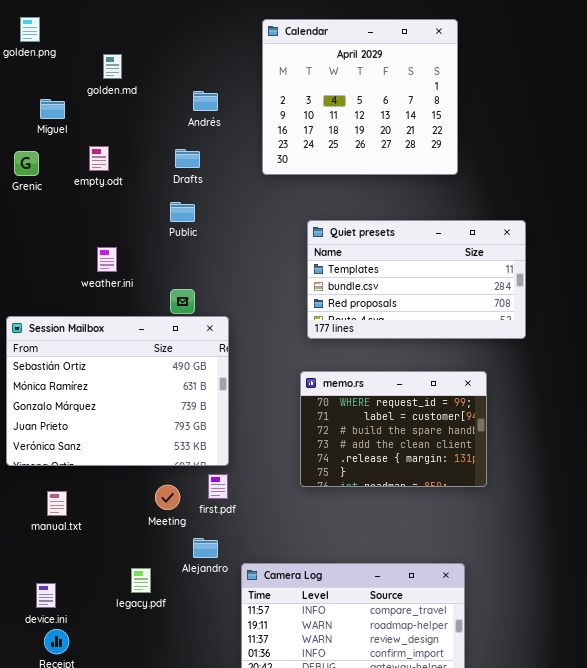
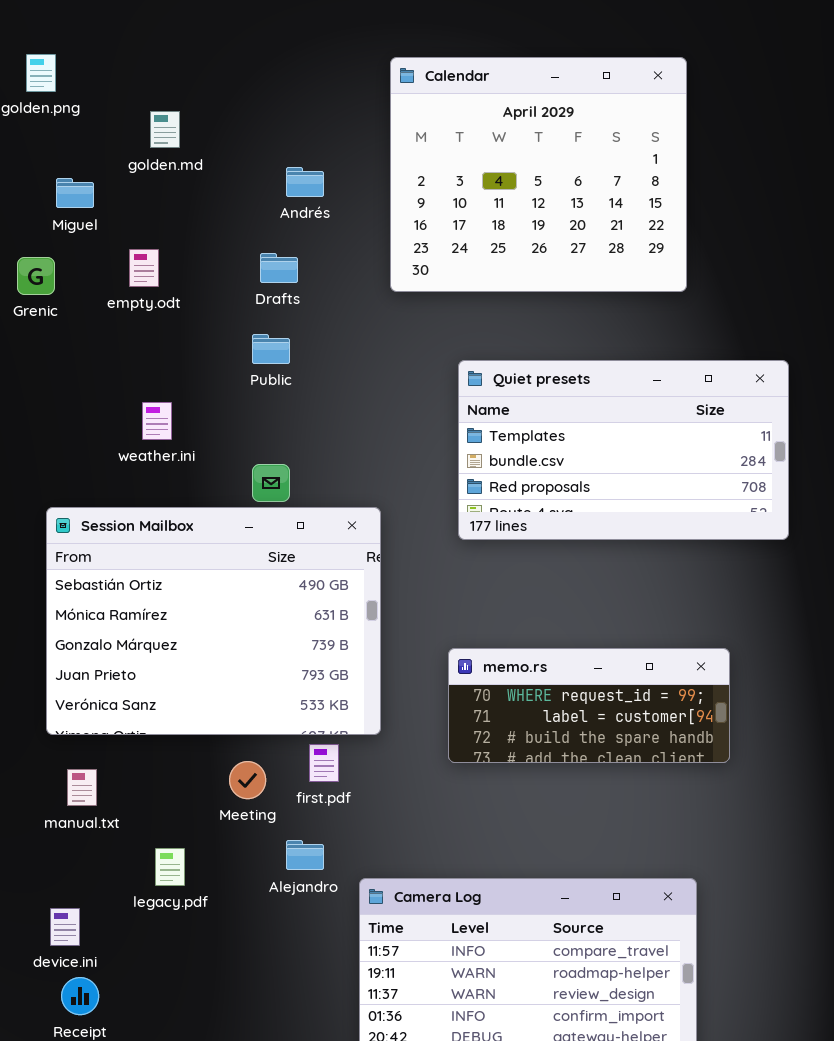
Session Mailbox: [6,316,229,466] -> [46,507,381,735], moved
memo.rs: [300,371,487,487] -> [448,648,730,763], resized
legacy.pdf: [131,568,151,593] -> [155,848,185,886], moved

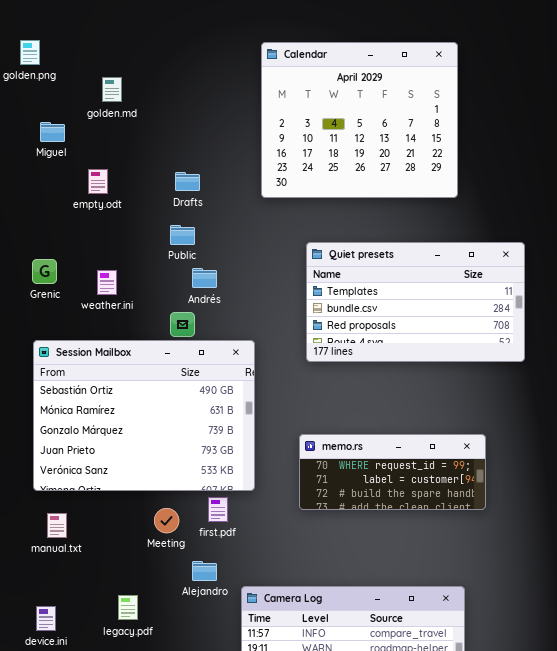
Andrés: [286,167,324,197] -> [192,268,217,288], moved
Grenic: [17,257,55,295] -> [32,259,57,284], moved
legacy.pdf: [155,848,185,886] -> [118,595,138,620], moved

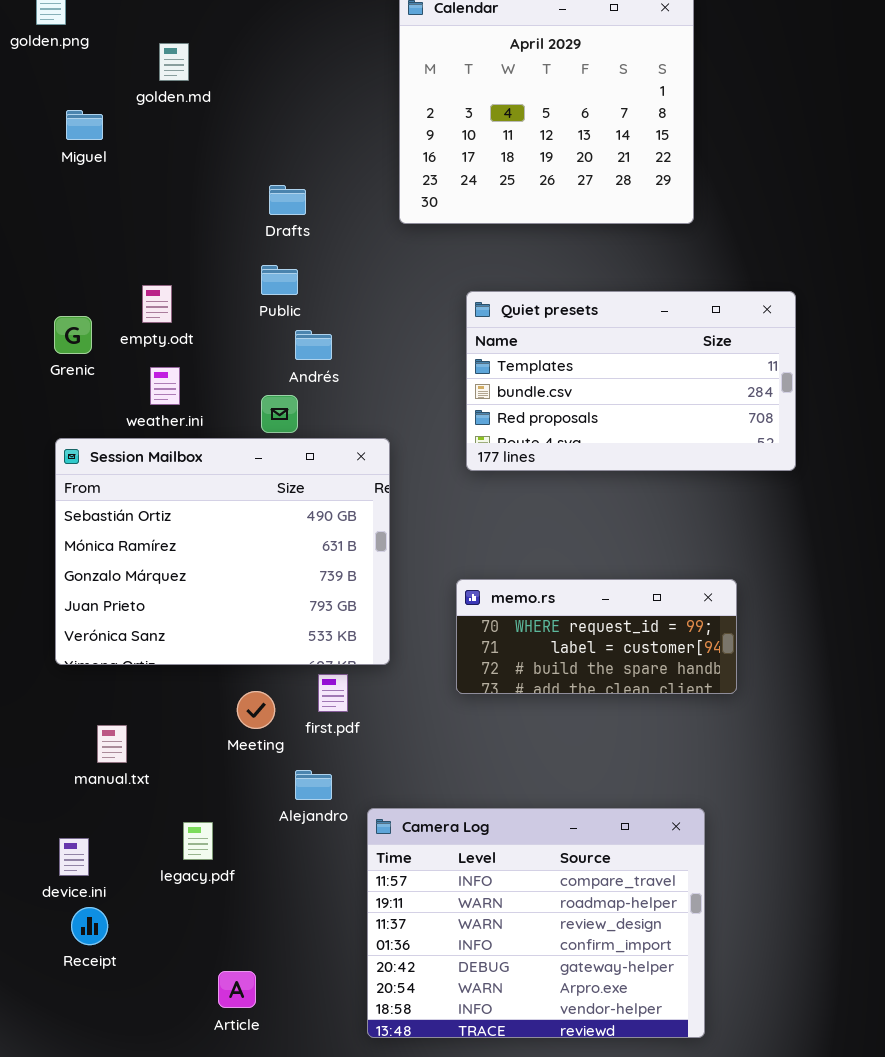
empty.odt: [88,169,108,194] -> [142,285,172,323], moved
weather.ini: [97,270,117,295] -> [150,367,180,405], moved
manual.txt: [47,513,67,538] -> [97,725,127,763], moved

